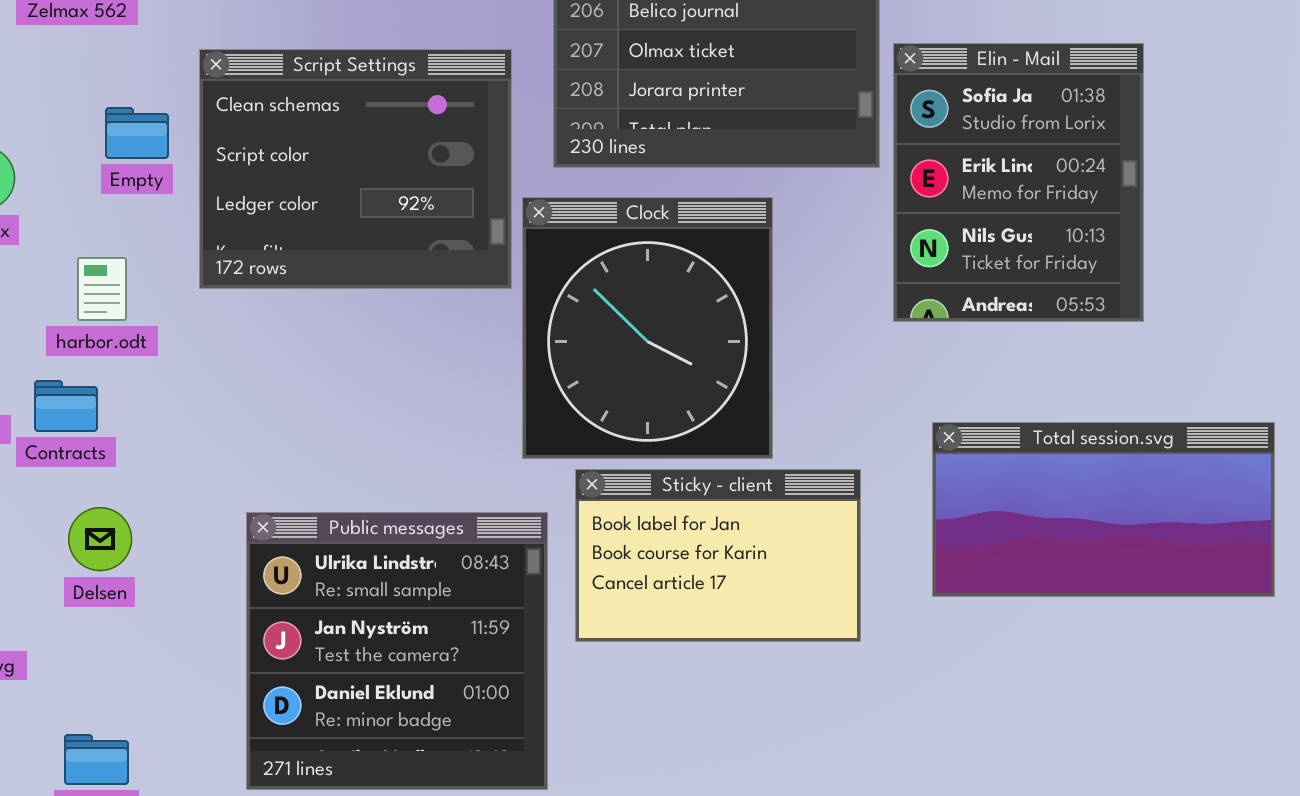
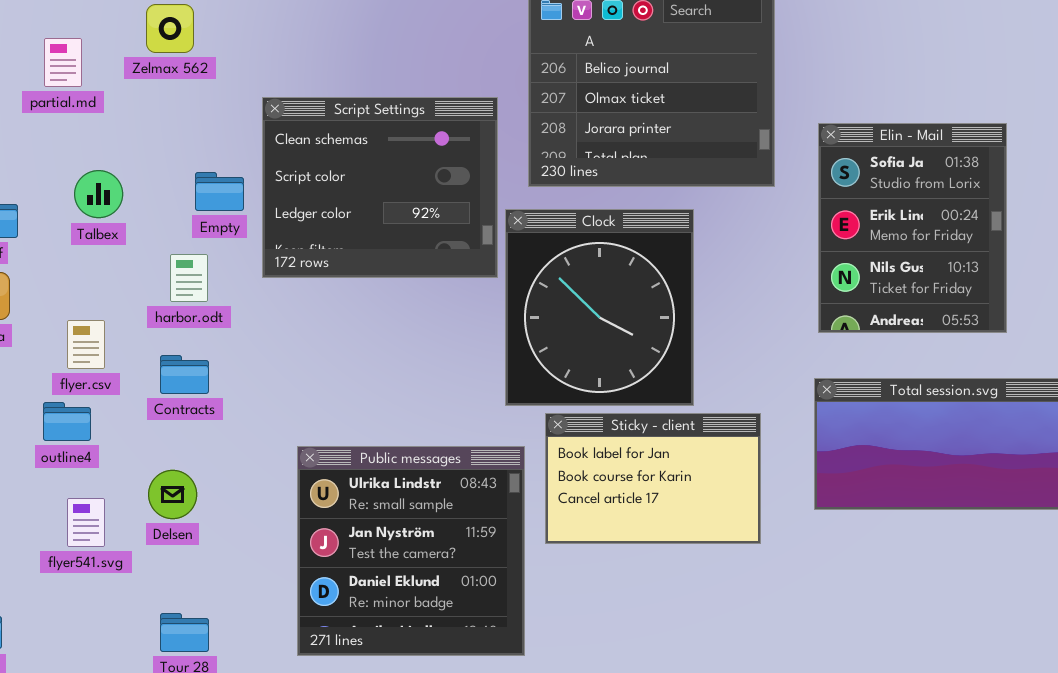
Elin - Mail: [893,43,1144,322] -> [818,123,1007,333], moved
Empty: [105,107,169,159] -> [195,172,244,211], moved
Contracts: [34,380,98,432] -> [160,355,209,394], moved
Delsen: [68,507,132,571] -> [148,470,197,519], moved

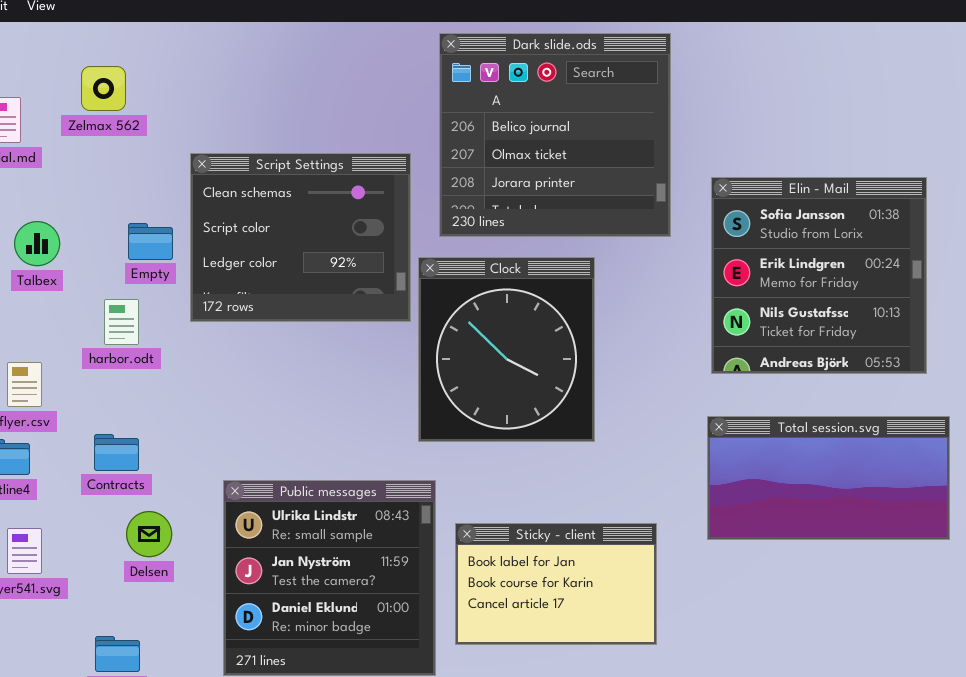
Elin - Mail: [818,123,1007,333] -> [711,177,927,374], resized
Contracts: [160,355,209,394] -> [94,434,139,471], moved
Sticky - client: [545,413,761,544] -> [455,523,657,645], moved
Delsen: [148,470,197,519] -> [126,511,172,557], moved

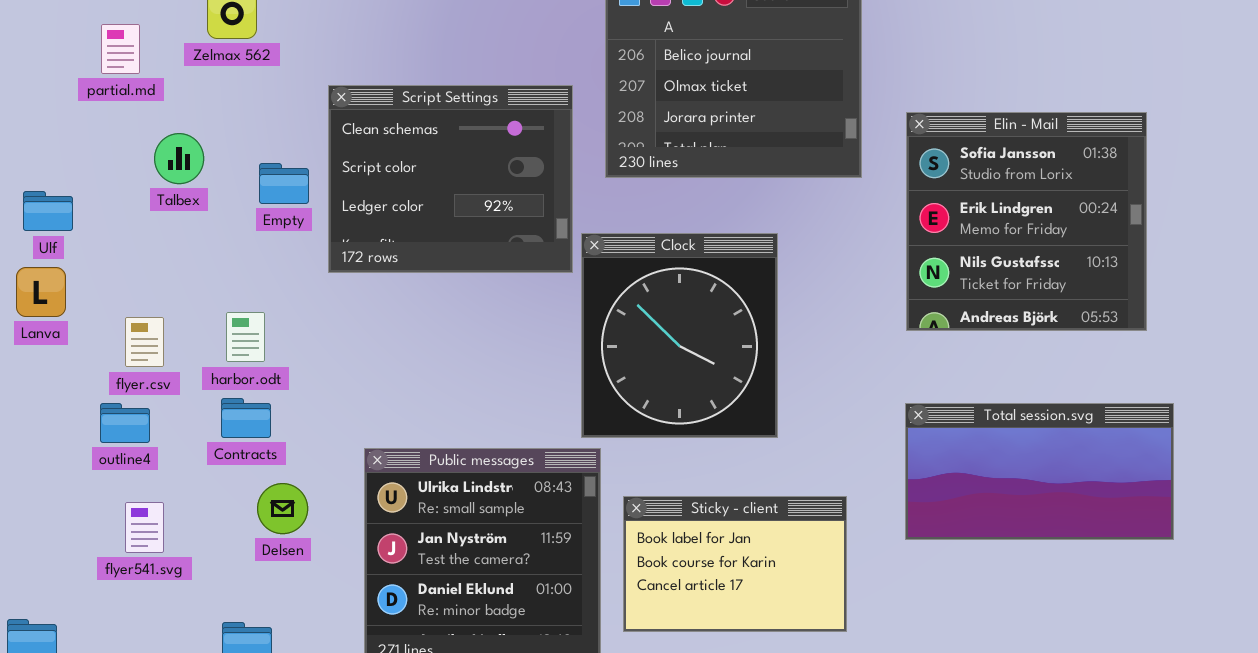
Talbex: [14,221,60,266] -> [154,133,204,184], moved
Clock: [418,257,595,442] -> [581,233,778,438], moved
harbor.odt: [104,299,139,345] -> [226,312,265,362], moved
Total session.svg: [707,416,950,540] -> [905,403,1174,540], moved

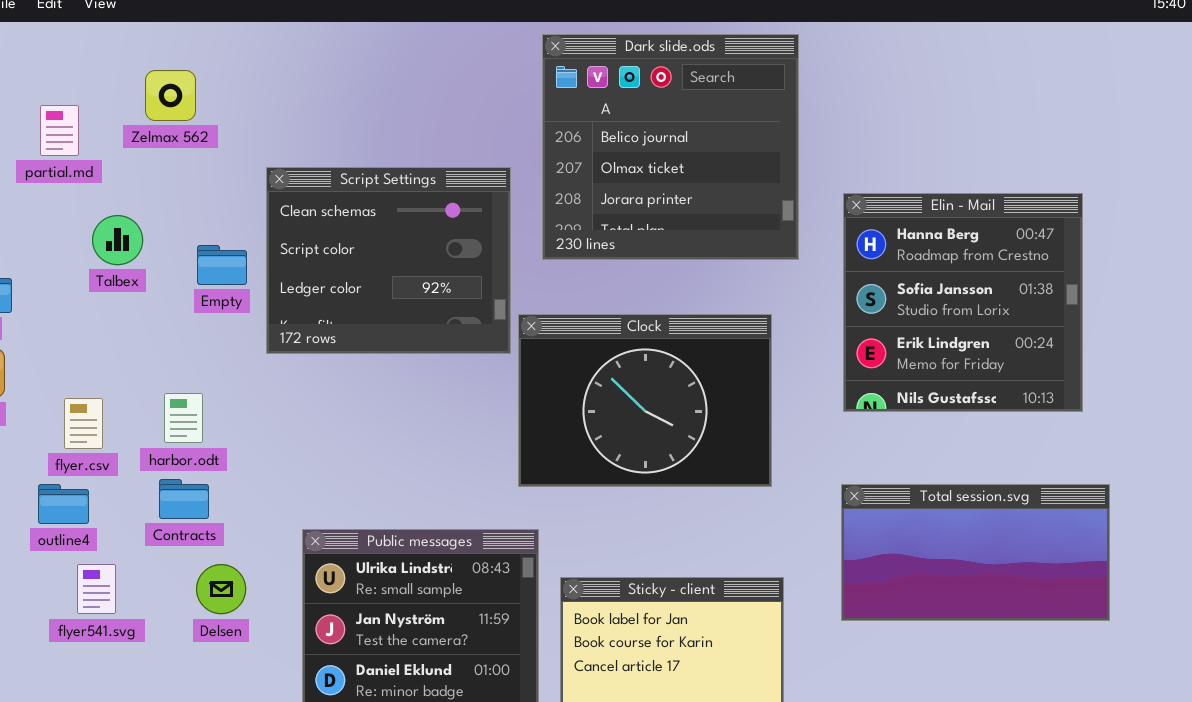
Elin - Mail: [906,112,1147,331] -> [843,193,1083,412], scrolled up 1 row
Clock: [581,233,778,438] -> [518,314,772,487], resized
flyer541.svg: [125,502,164,553] -> [77,564,116,614], moved

